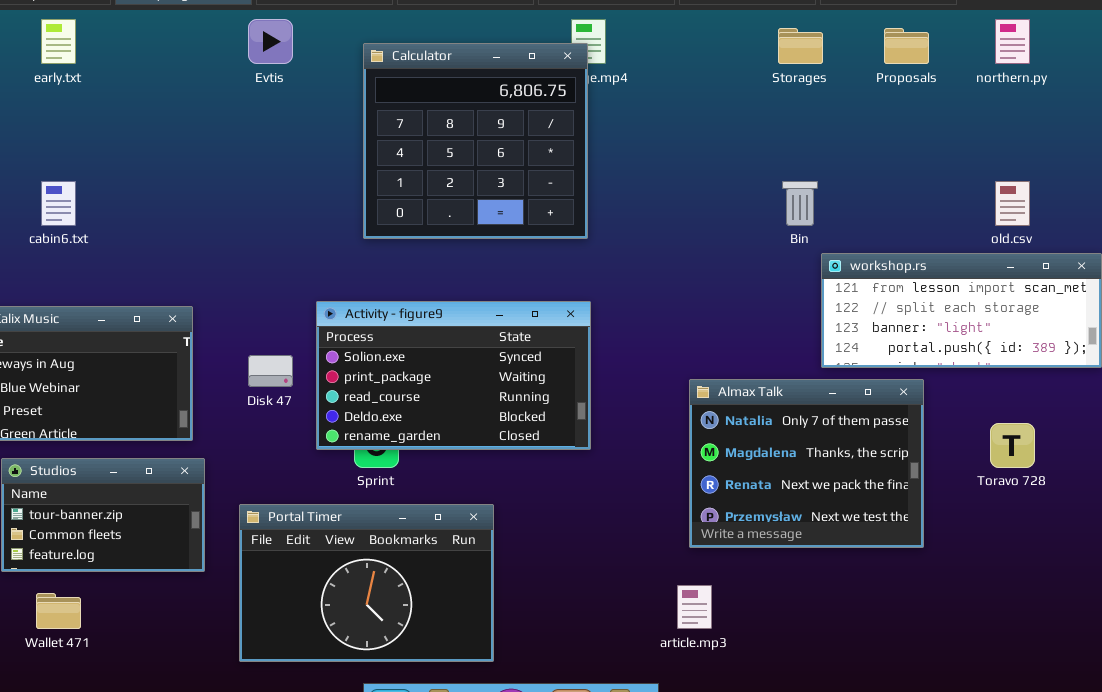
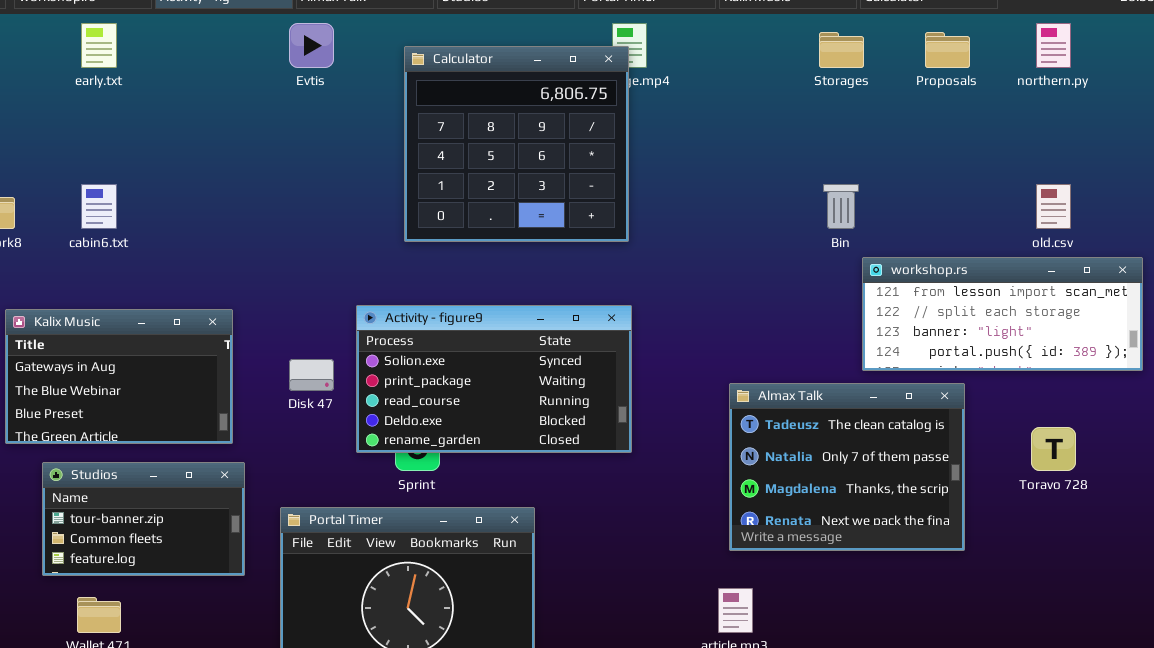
Almax Talk: [689,379,924,548] -> [729,383,965,551], scrolled up 1 row

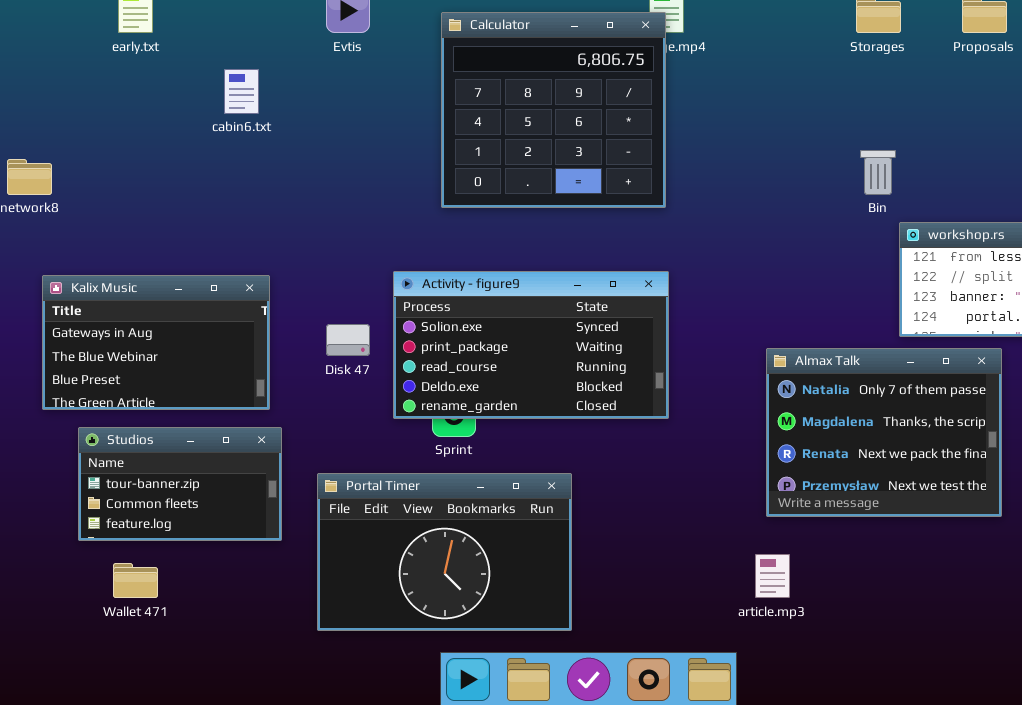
cabin6.txt: [81,184,117,229] -> [224,69,259,114], moved
Almax Talk: [729,383,965,551] -> [766,348,1002,517], scrolled down 1 row

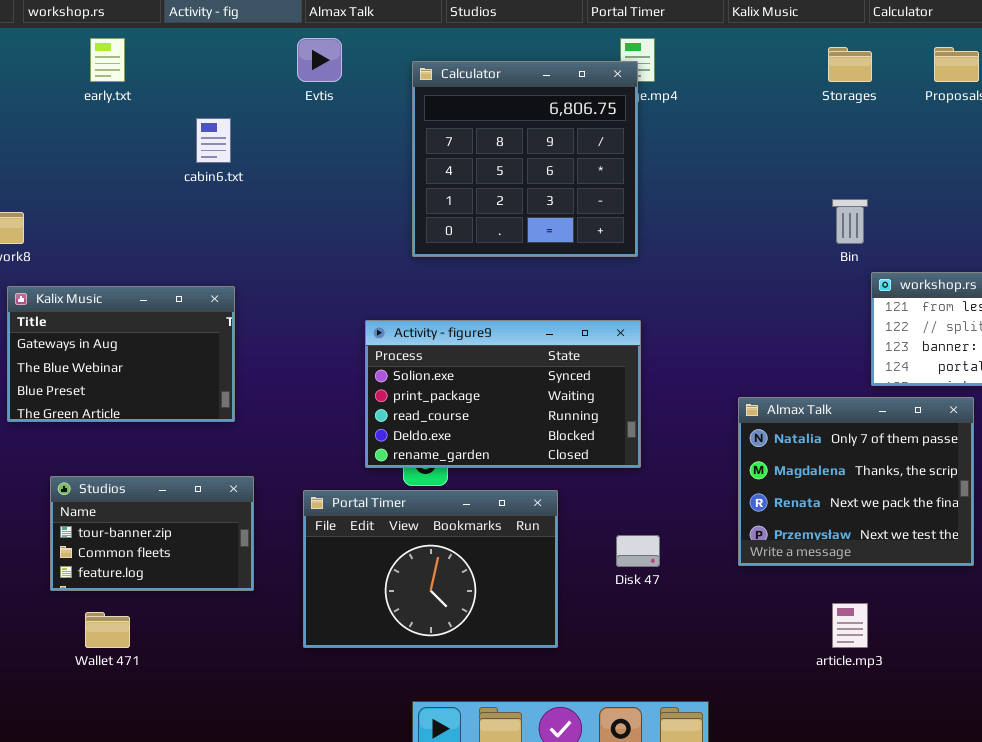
Kalix Music: [42,275,270,410] -> [7,286,235,422], moved
Disk 47: [326,324,370,356] -> [616,535,660,567], moved
Portal Timer: [317,473,572,631] -> [303,490,558,648], moved
article.mp3: [755,554,790,598] -> [832,603,868,648], moved

